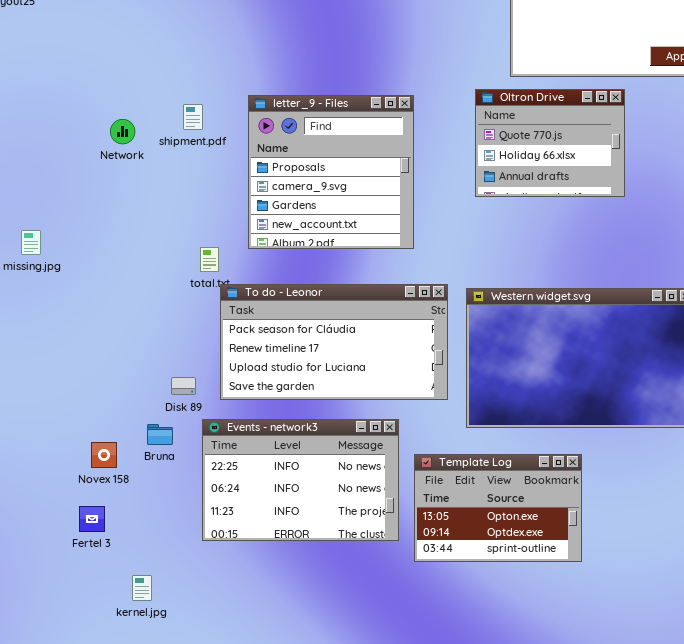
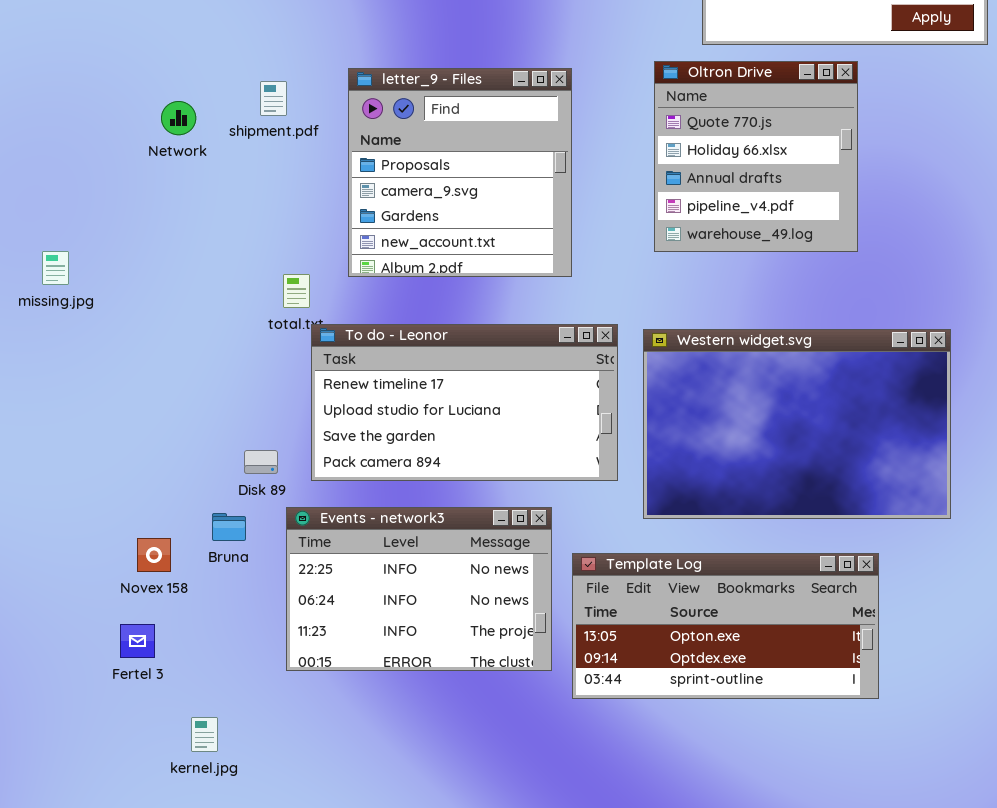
Oltron Drive: [475,89,625,197] -> [654,61,858,252], resized
To do - Leonor: [220,284,448,400] -> [311,324,618,481], scrolled down 1 row
Template Log: [414,454,582,562] -> [572,553,879,699], resized

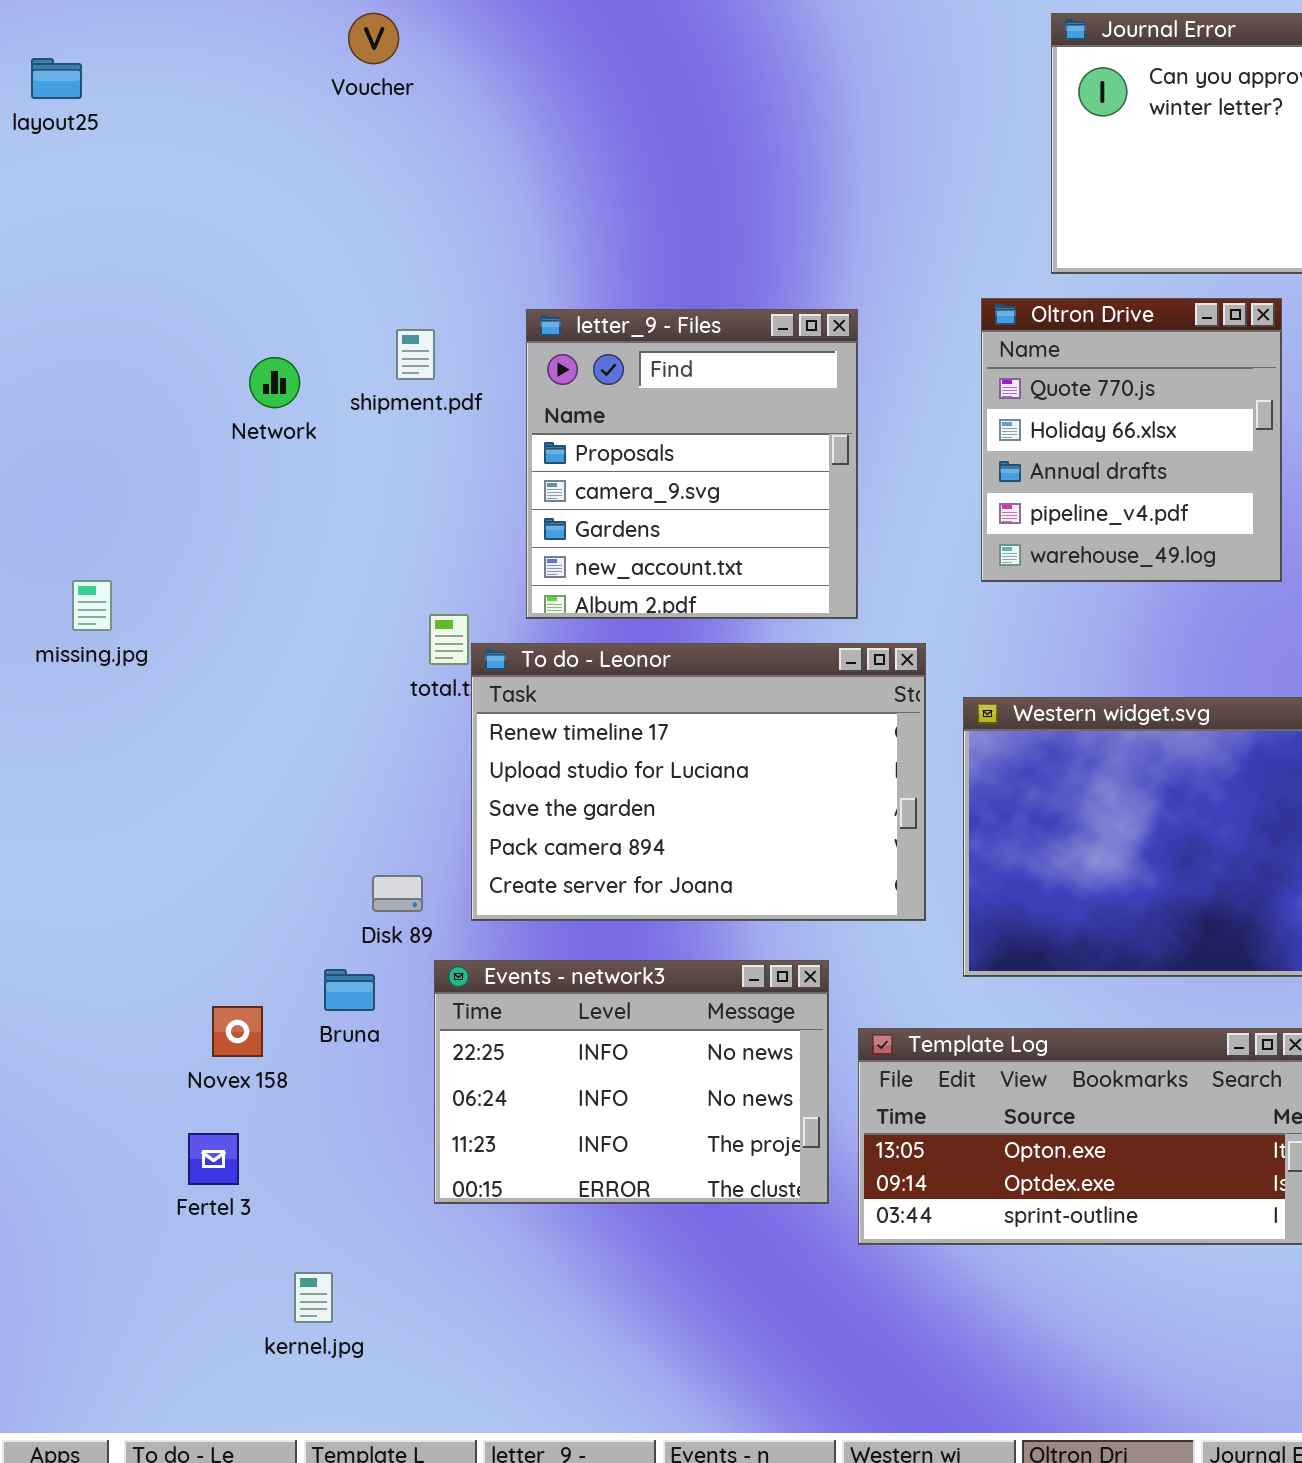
To do - Leonor: [311,324,618,481] -> [471,643,926,921], resized

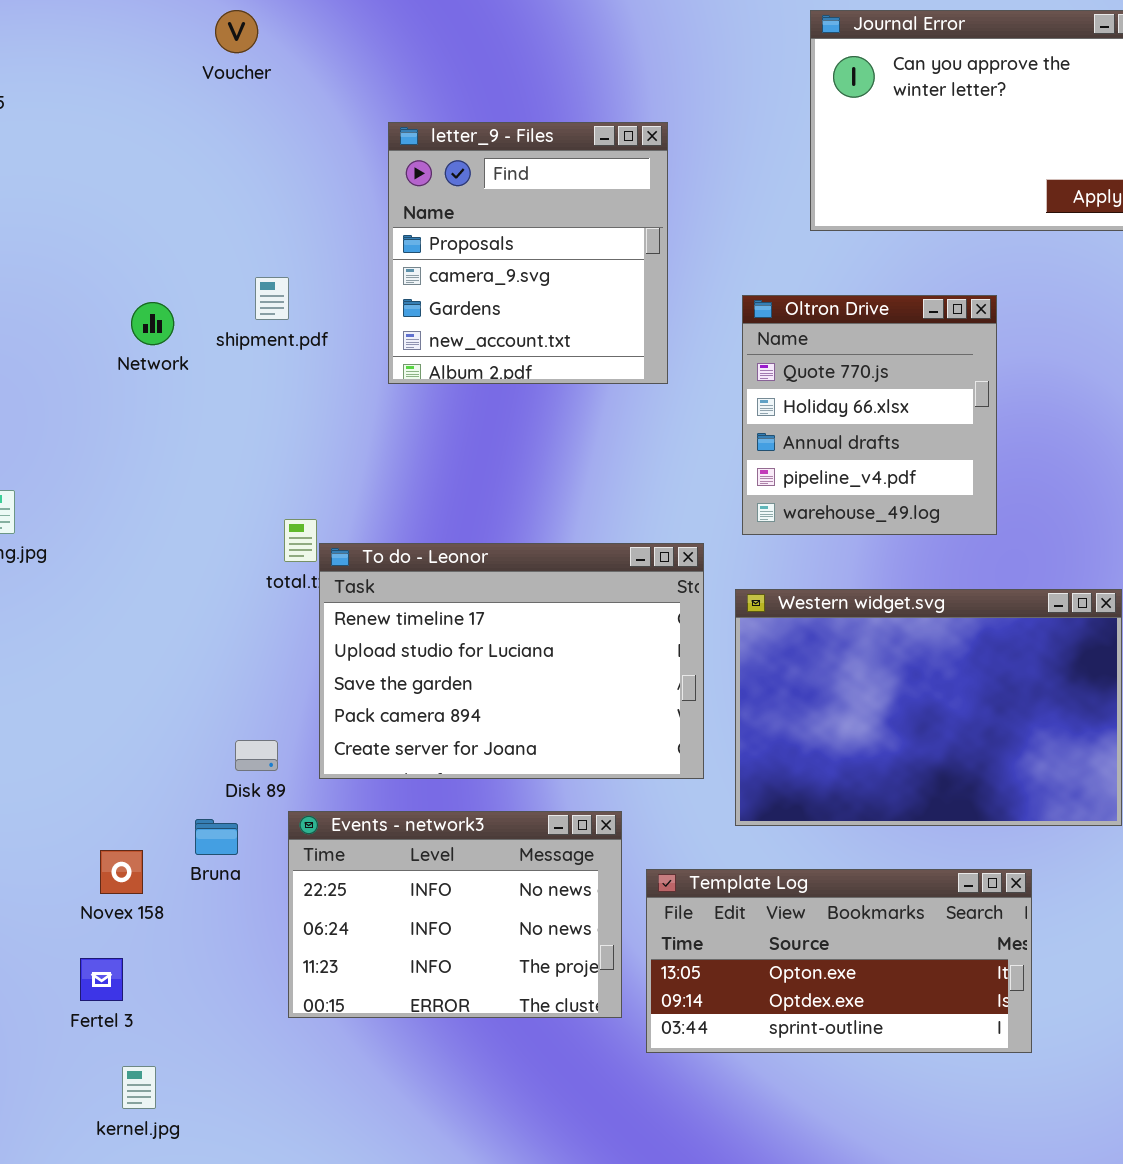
Oltron Drive: [981,298,1282,582] -> [742,295,997,535], moved
letter_9 - Files: [526,309,858,619] -> [388,122,668,384], moved
kernel.jpg: [294,1272,333,1323] -> [122,1066,156,1109], moved

